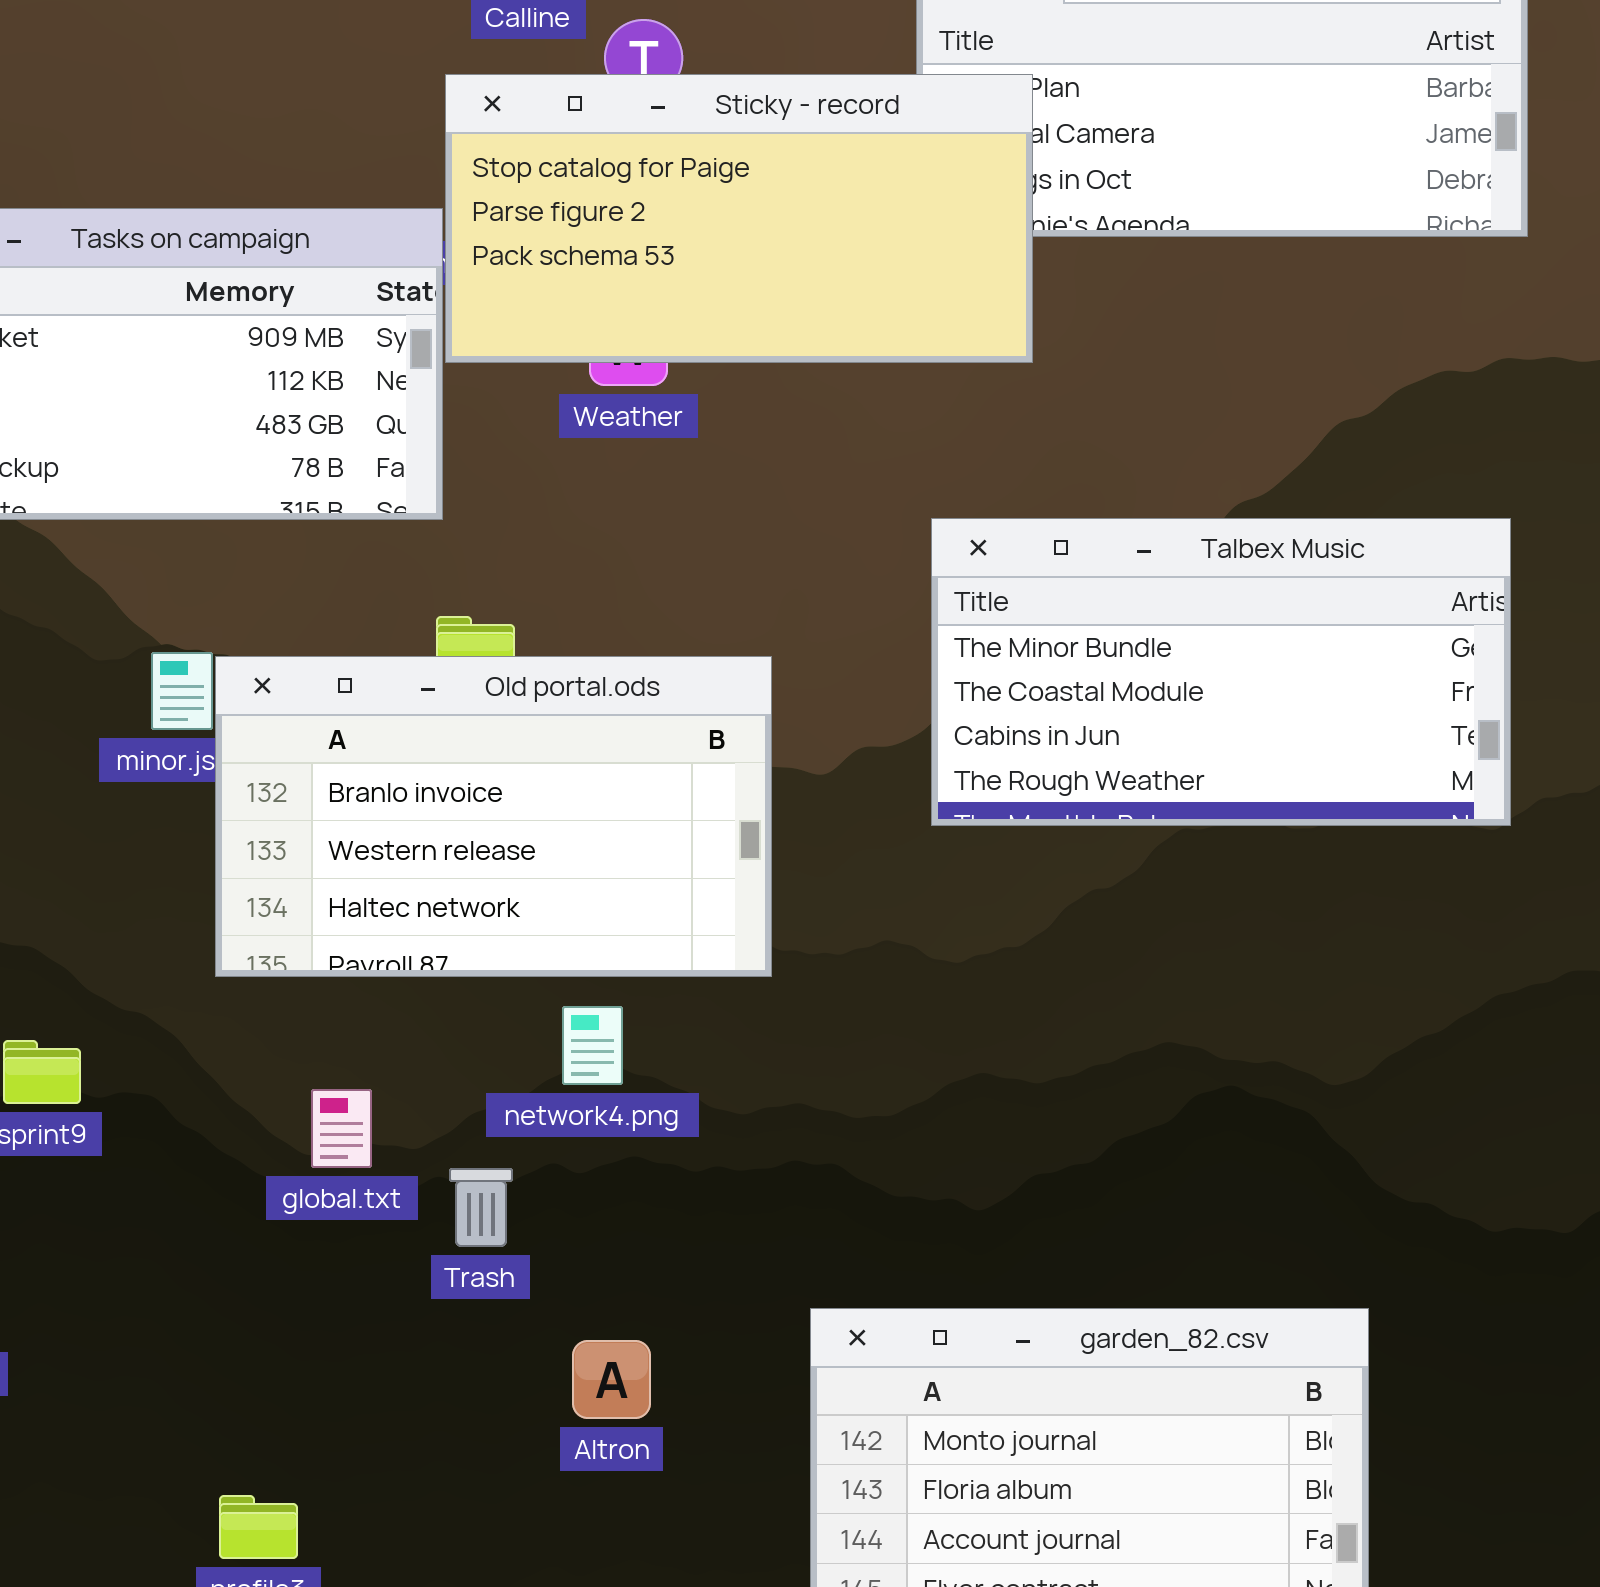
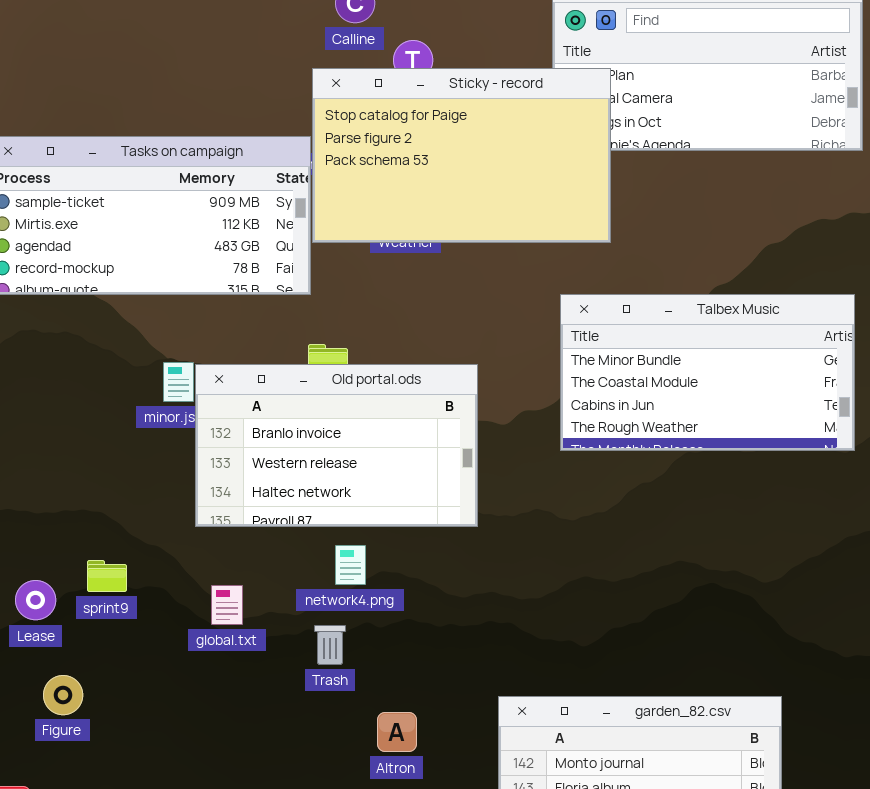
Sticky - record: [445,74,1033,363] -> [312,68,611,243], resized
network4.png: [562,1006,623,1085] -> [335,545,366,585], moved
global.txt: [311,1089,372,1168] -> [211,585,243,625], moved

